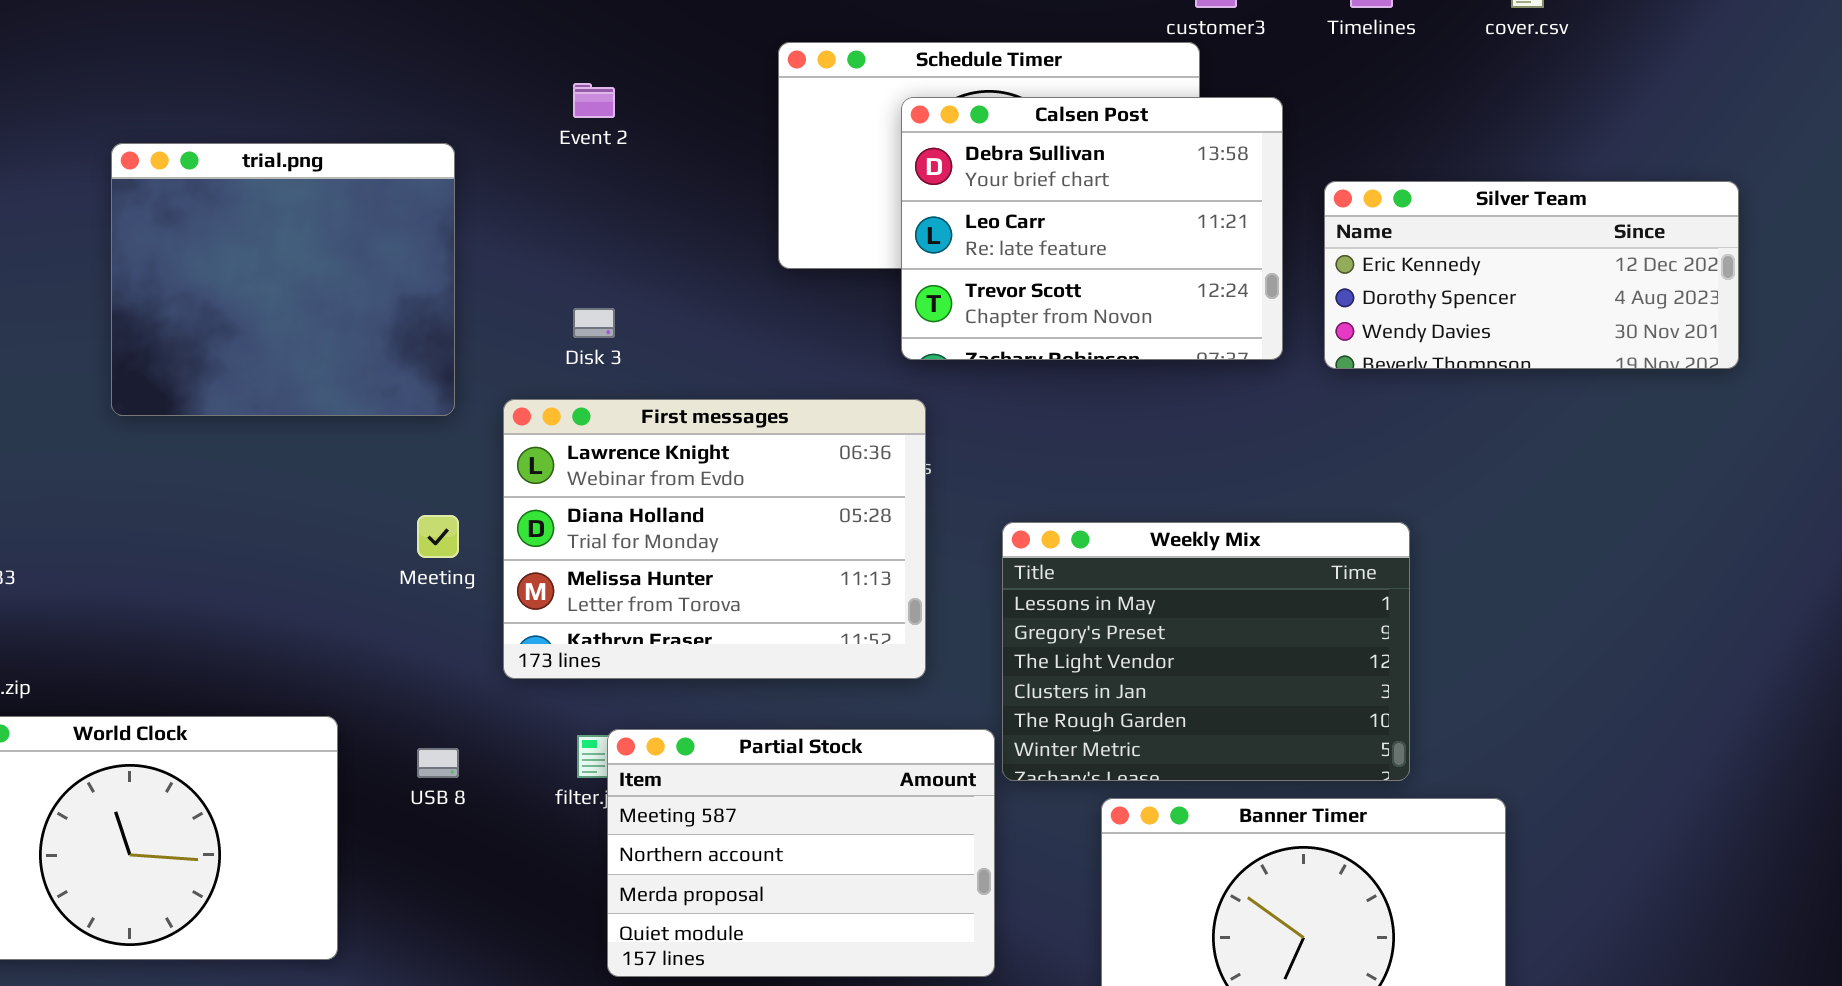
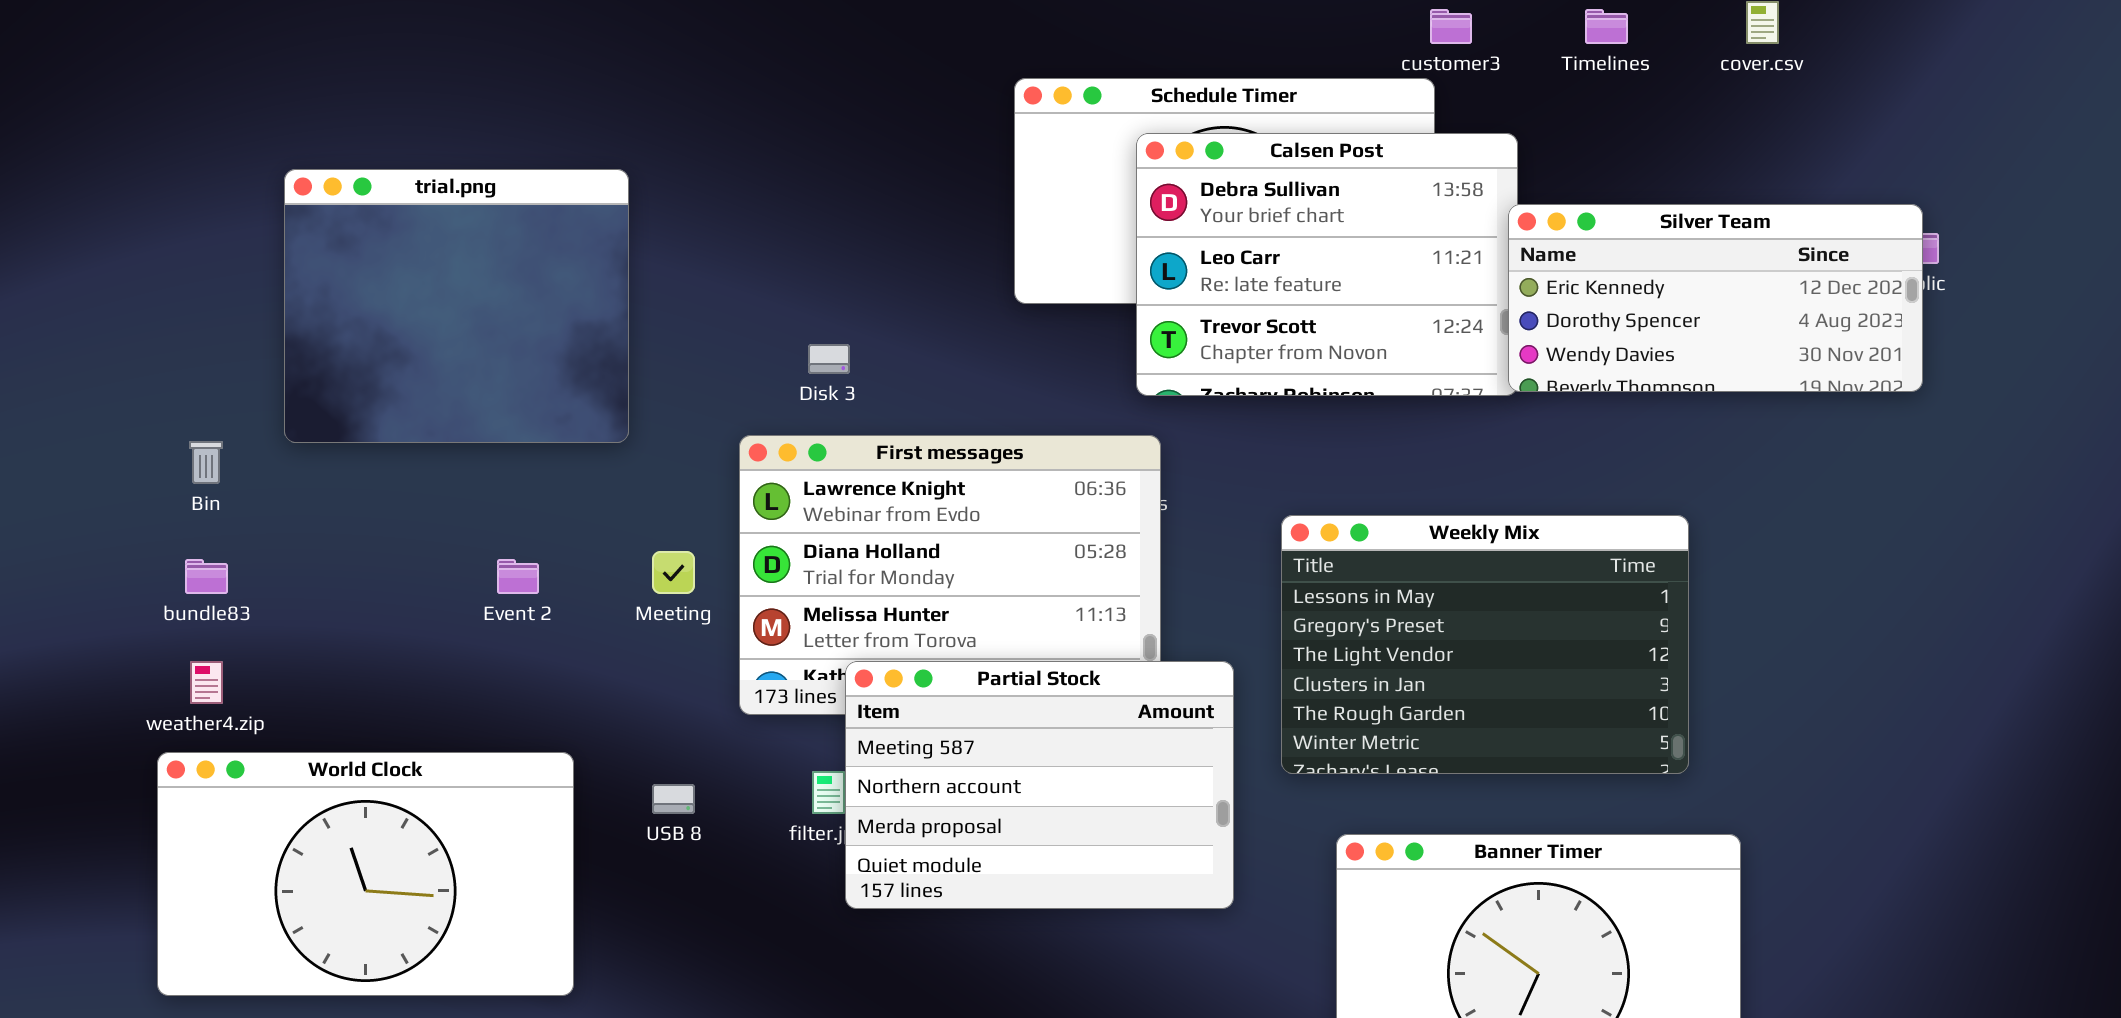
Event 2: [573,83,615,118] -> [497,559,539,594], moved
trial.png: [111,143,455,416] -> [284,169,629,443], moved
Silver Team: [1324,181,1739,369] -> [1508,204,1923,392], moved
Weekly Mix: [1002,522,1410,781] -> [1281,515,1689,774], moved
Partial Stock: [607,729,995,977] -> [845,661,1234,909], moved

